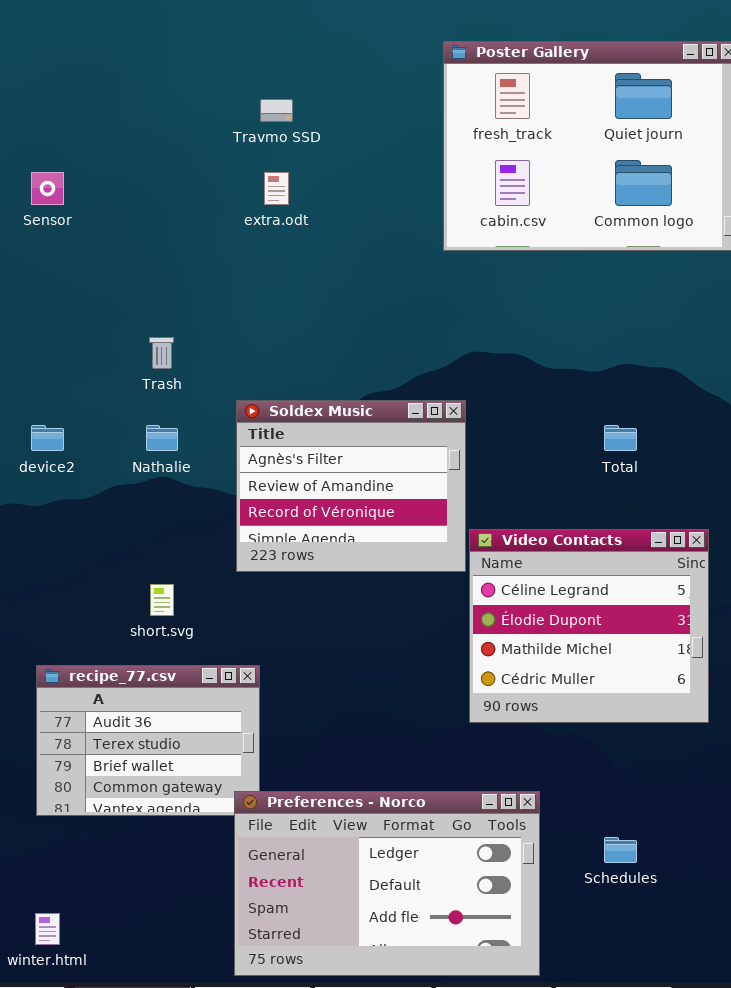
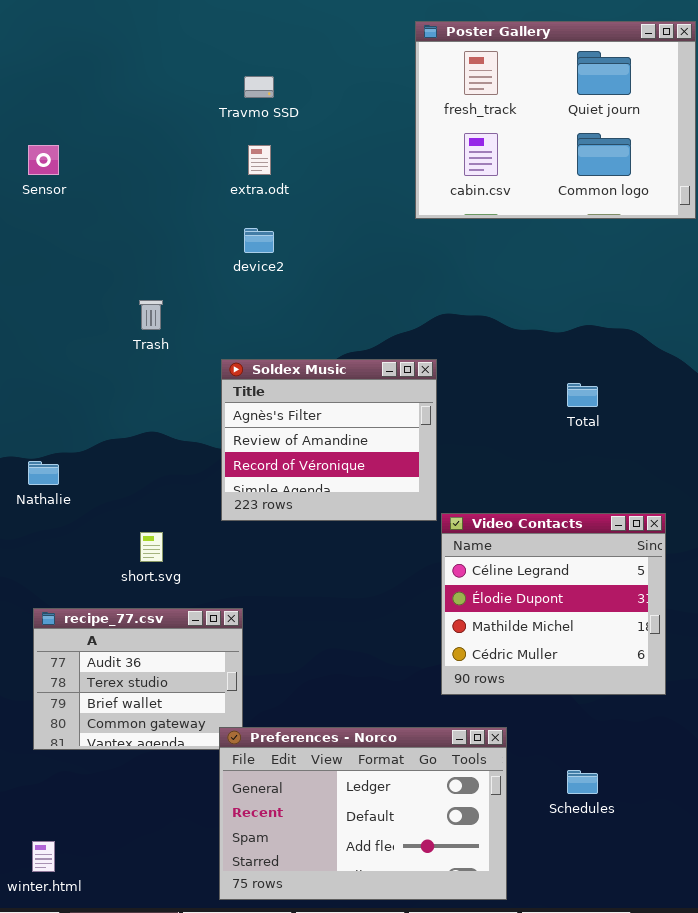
device2: [31,425,64,451] -> [244,228,274,253], moved
Nathalie: [146,425,178,451] -> [28,461,59,485], moved
Video Contacts: [469,529,709,723] -> [441,513,666,695], moved

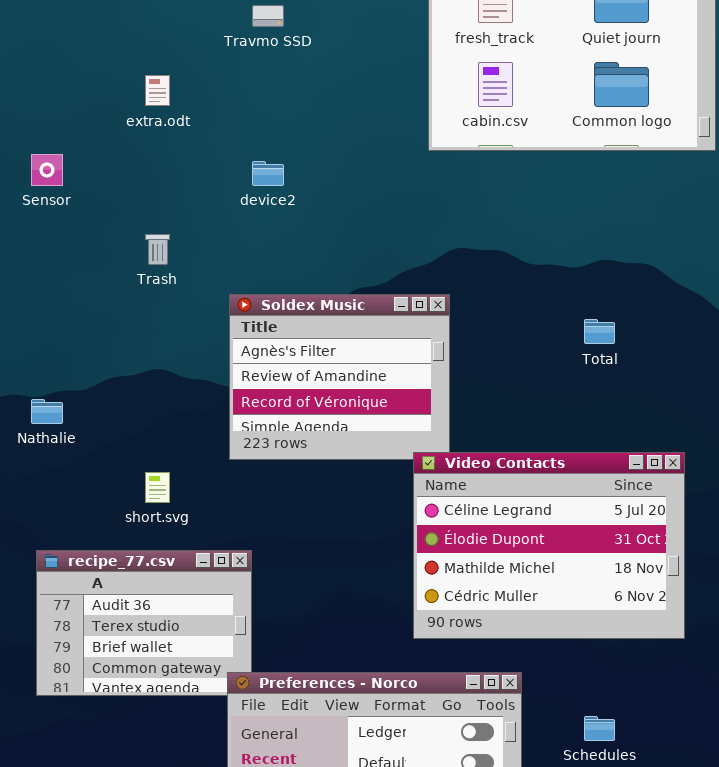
Sensor: [28,145,59,175] -> [31,154,63,186], moved
extra.odt: [248,145,271,175] -> [145,75,170,106], moved
Video Contacts: [441,513,666,695] -> [413,452,685,639], resized

